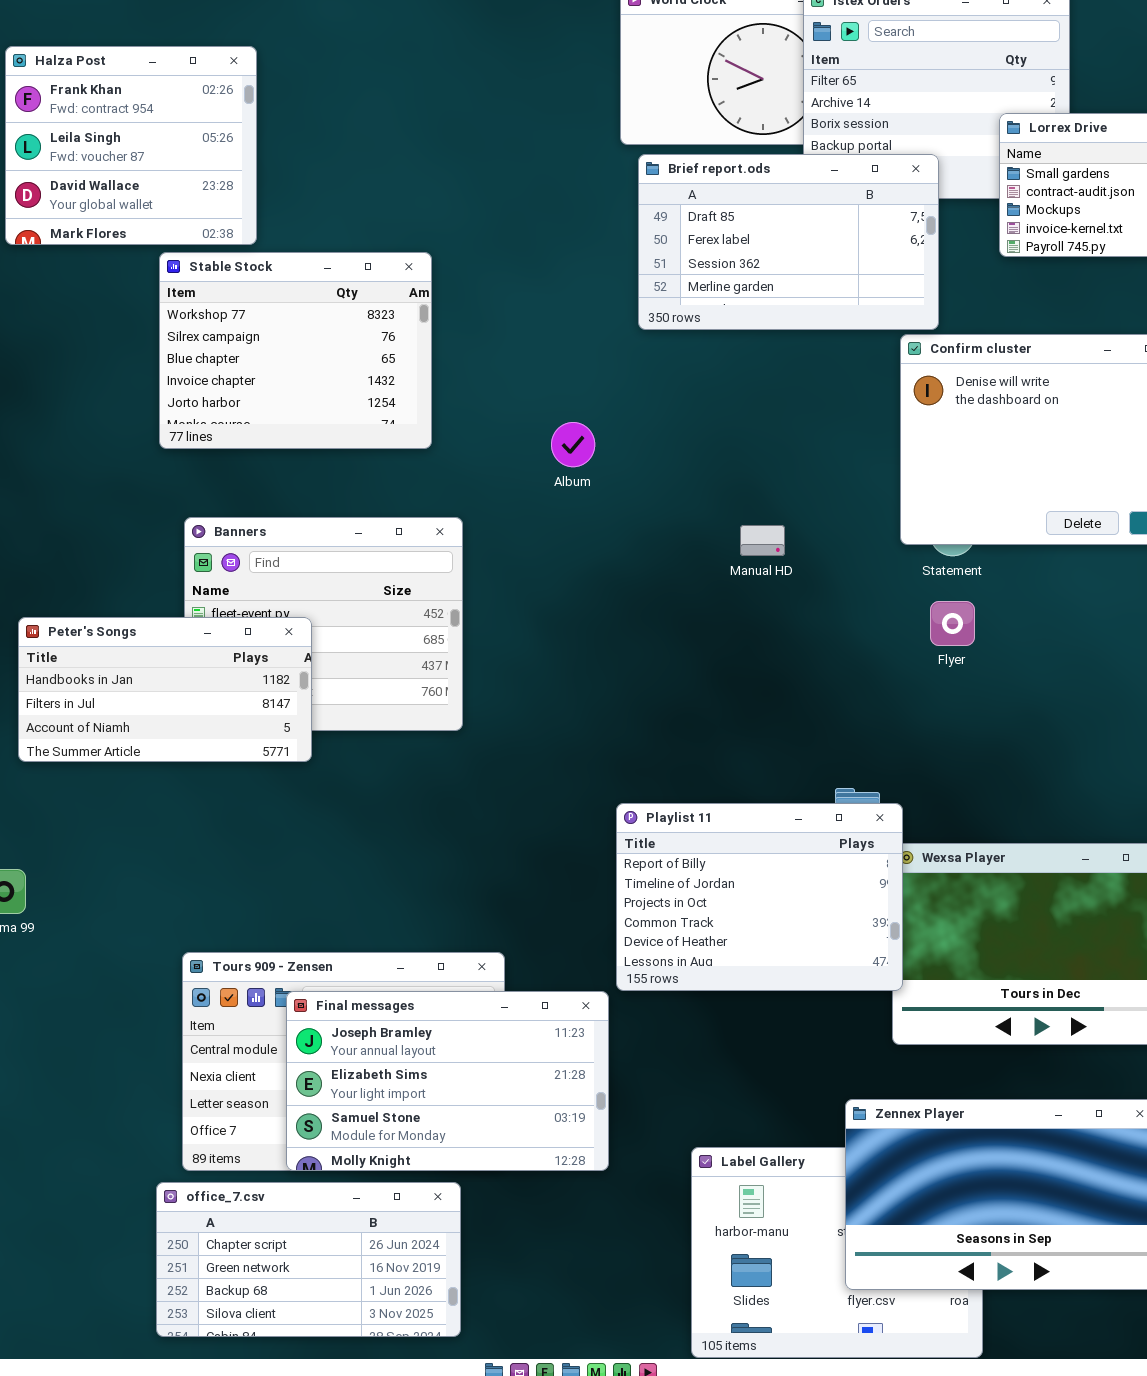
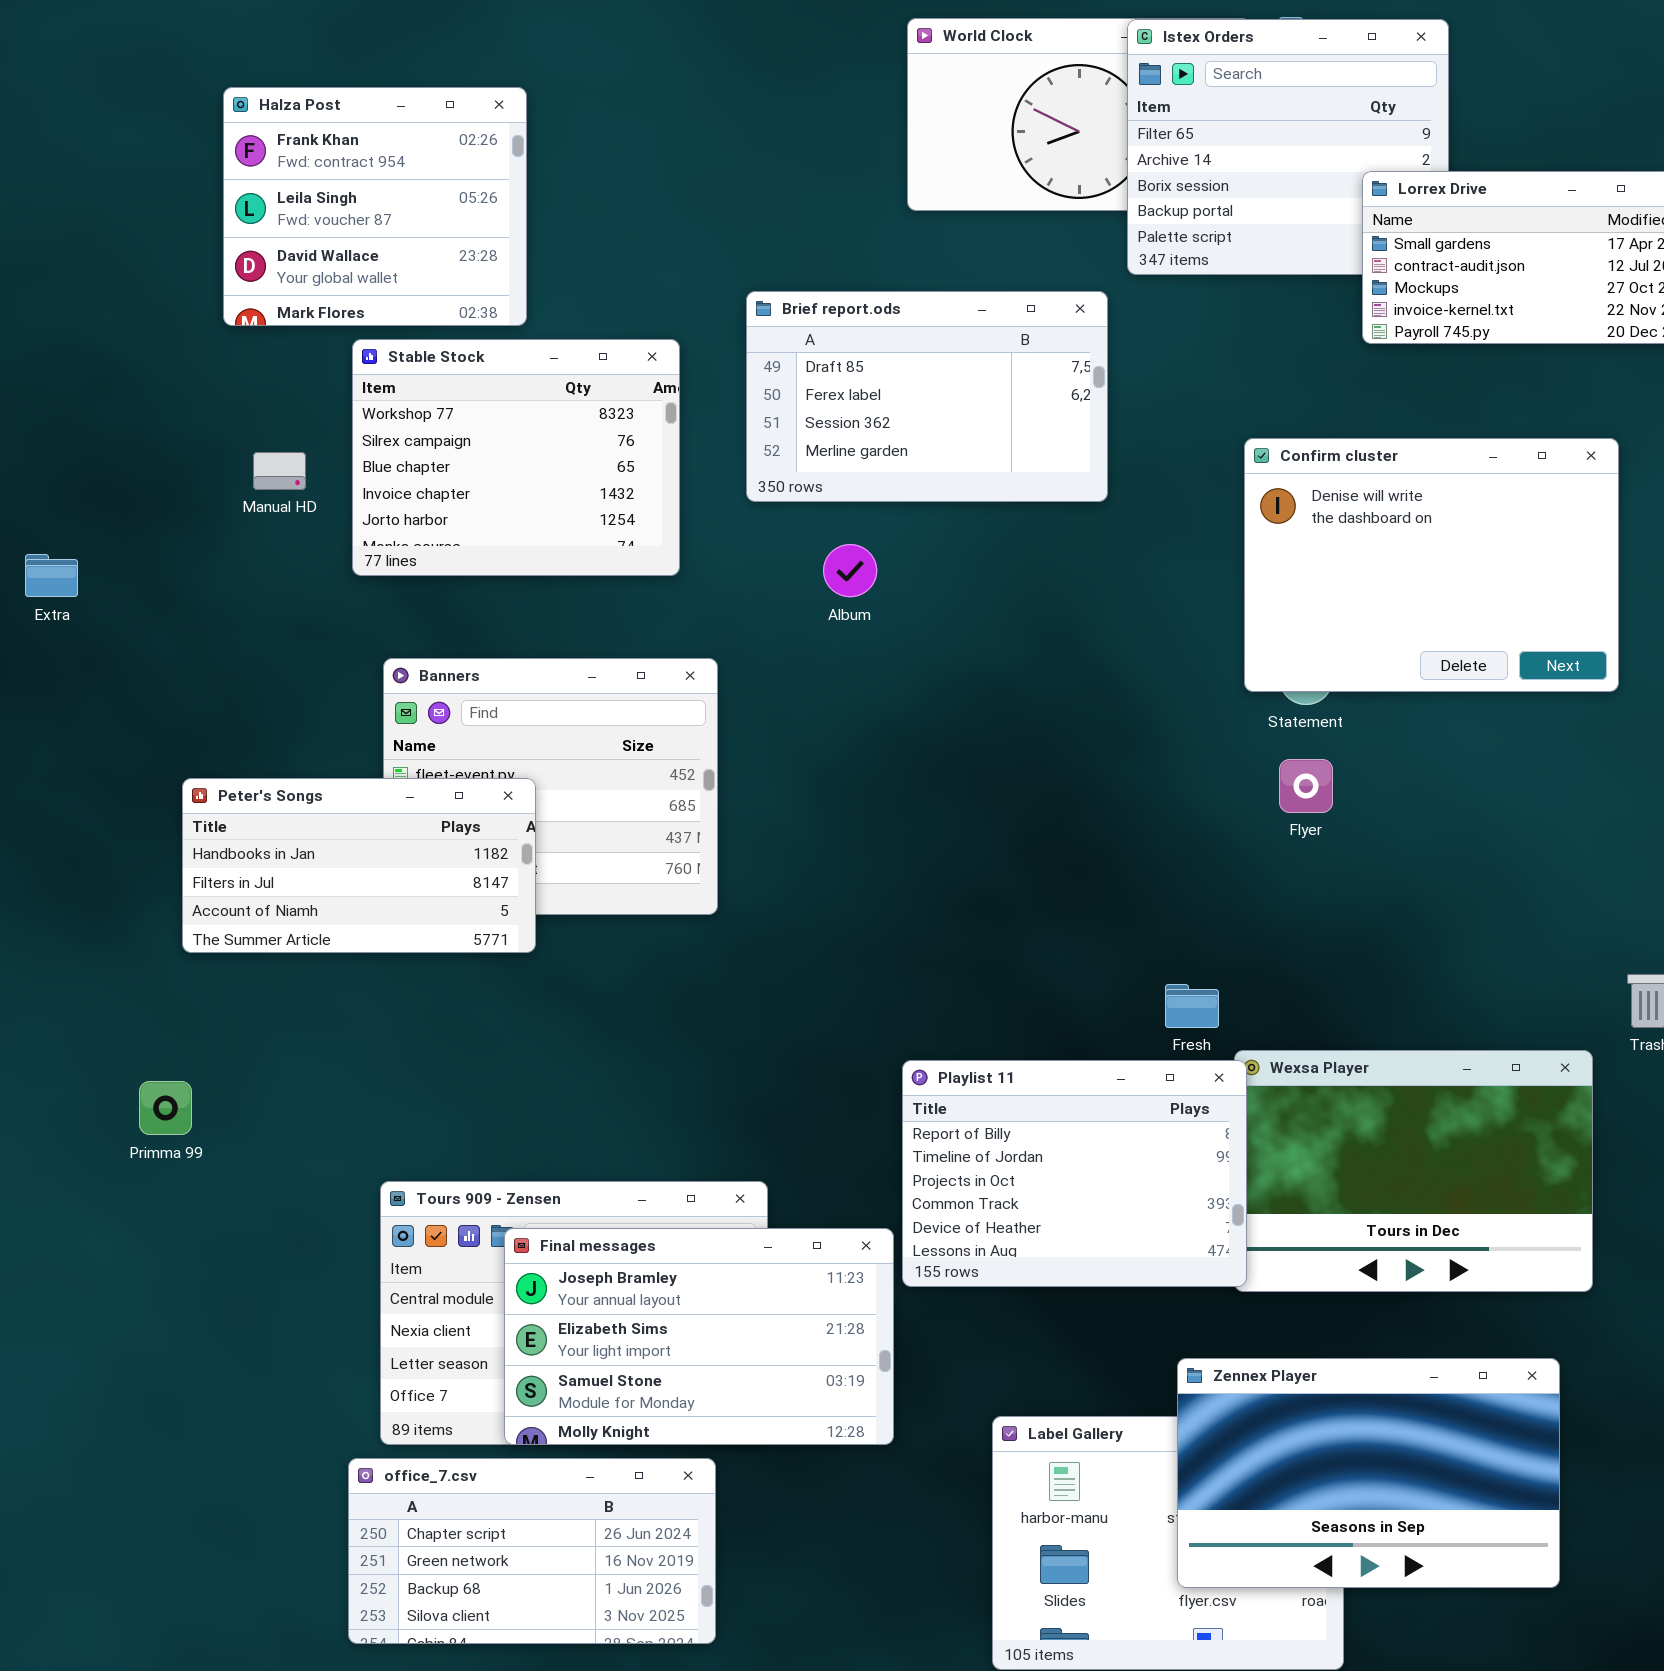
Halza Post: [5,46,257,245] -> [223,87,527,326], moved
Brief report.ods: [638,154,939,330] -> [746,291,1108,502], moved
Manual HD: [740,525,785,556] -> [253,452,306,490], moved
Playlist 11: [616,803,903,991] -> [902,1060,1247,1287], moved

